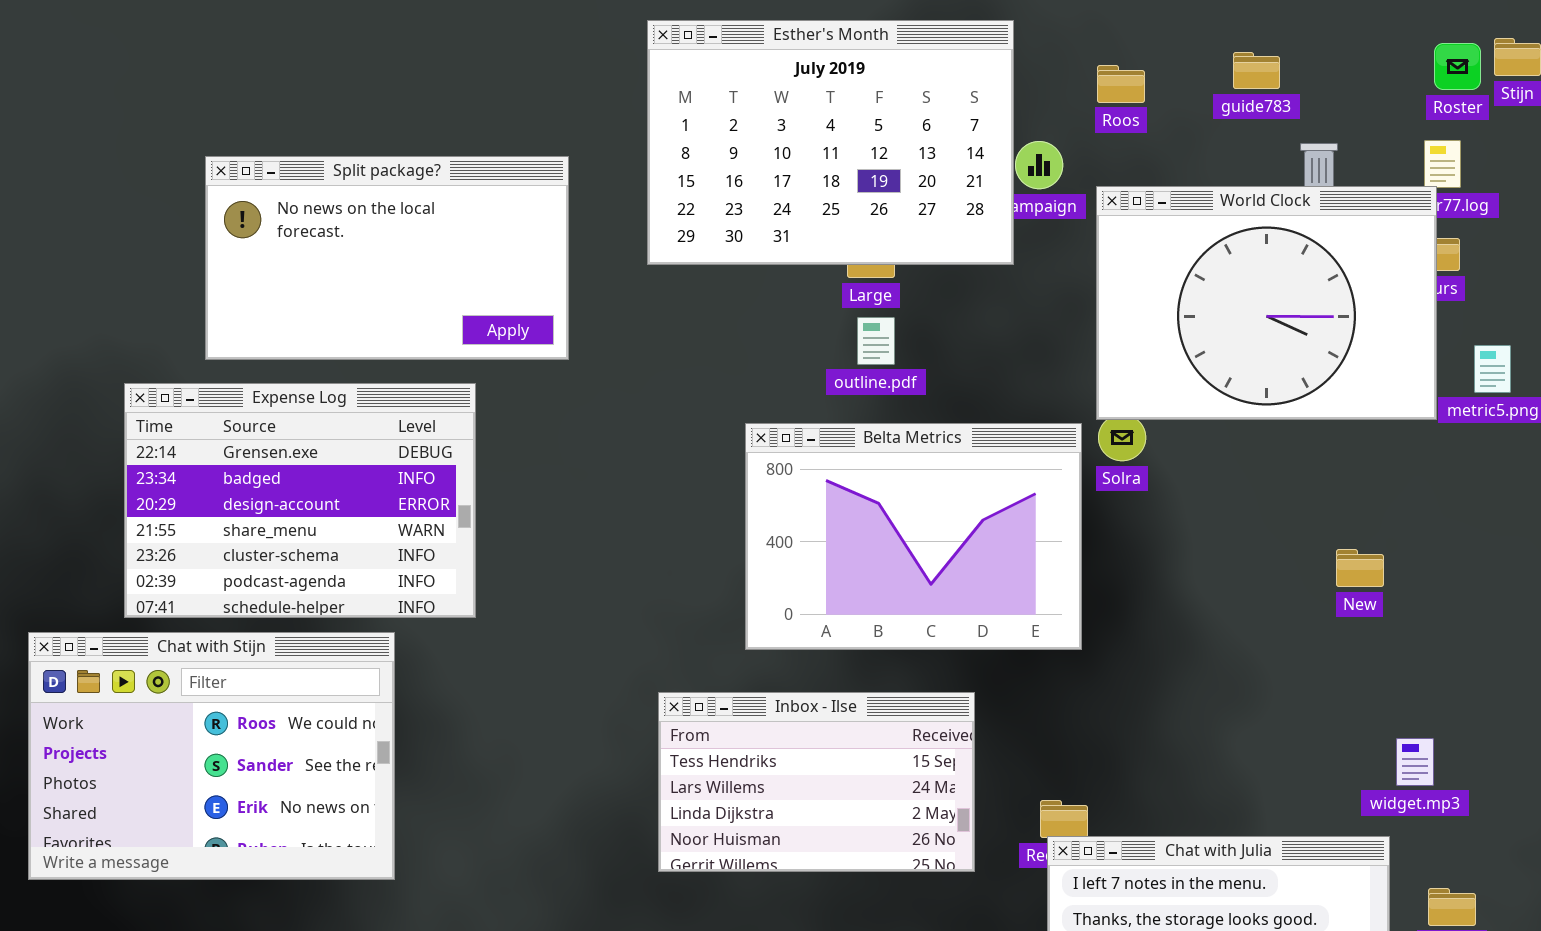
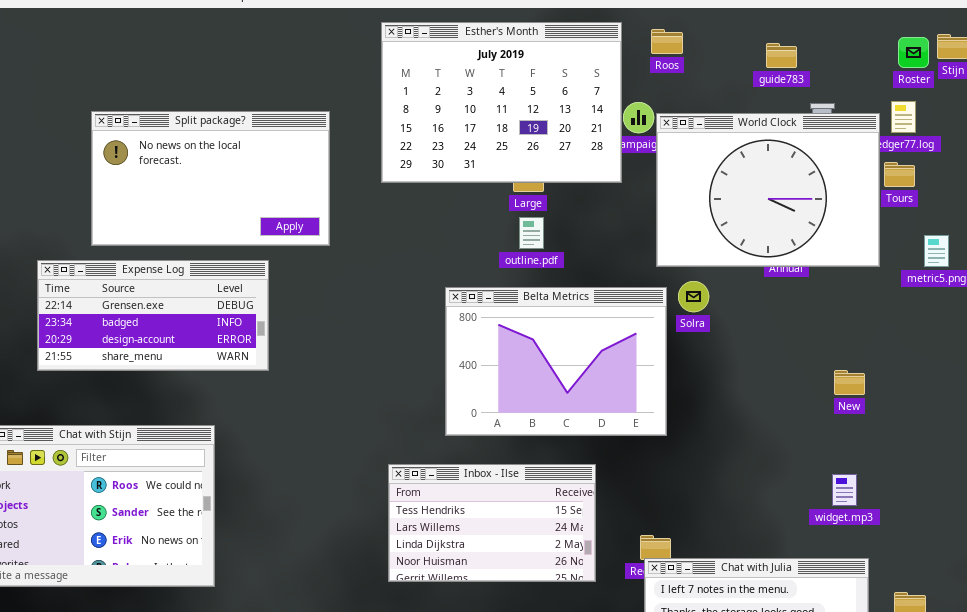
Roos: [1097,65,1145,103] -> [651,29,683,54], moved
World Clock: [1096,186,1437,420] -> [656,113,880,267], moved
Expense Log: [124,383,476,618] -> [37,260,269,371], resized
widget.mp3: [1396,738,1434,786] -> [832,474,857,506], moved

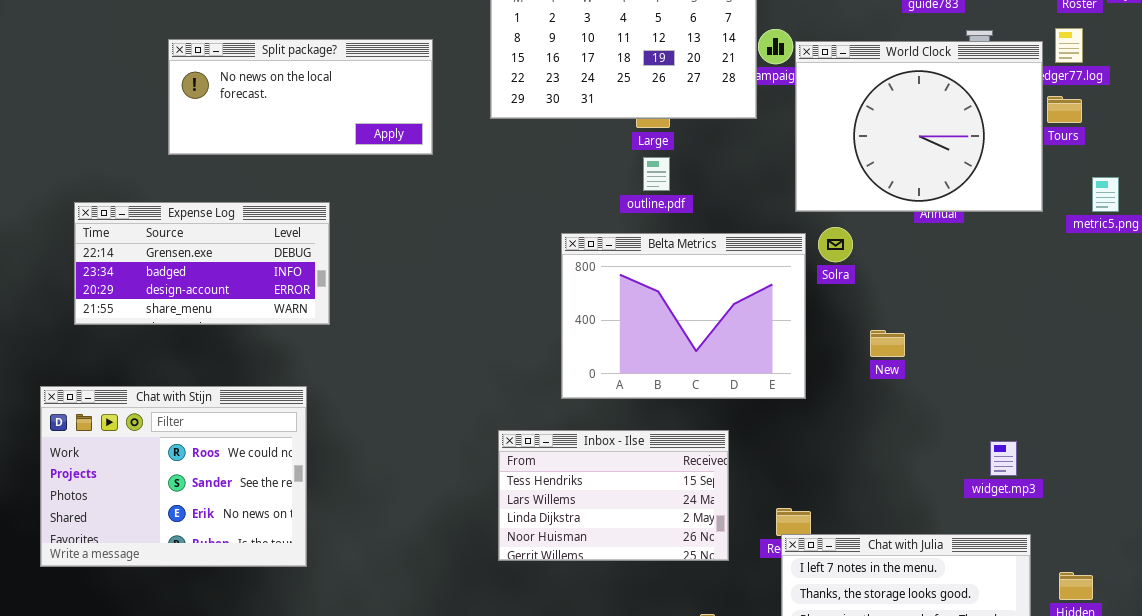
Split package?: [91,111,330,246] -> [168,39,433,155], resized
Expense Log: [37,260,269,371] -> [74,202,330,325], moved
New: [834,370,865,395] -> [870,330,905,357], moved

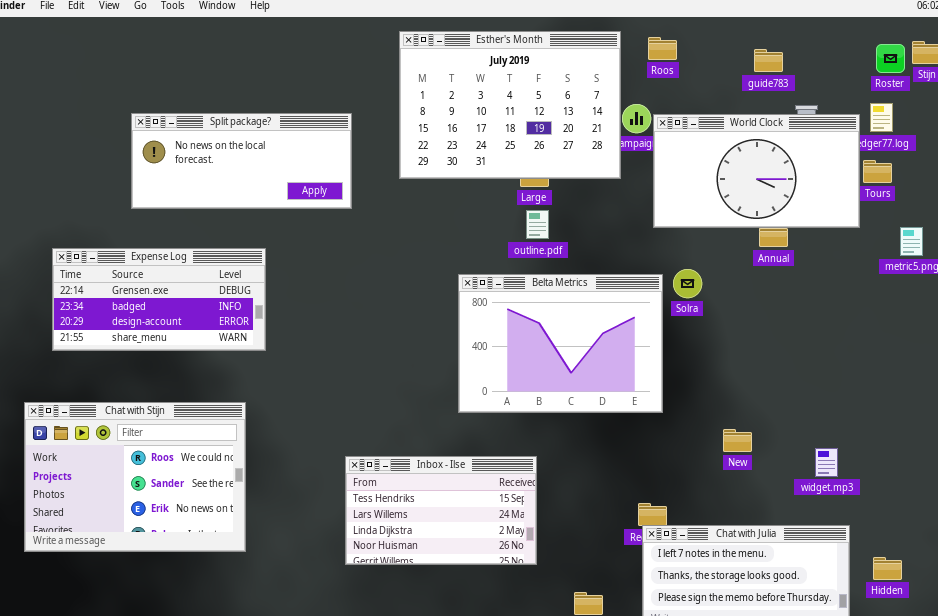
World Clock: [795,41,1043,212] -> [653,114,860,228], resized
New: [870,330,905,357] -> [723,429,752,452], moved
Inbox - Ilse: [498,430,729,561] -> [345,456,537,565], moved

